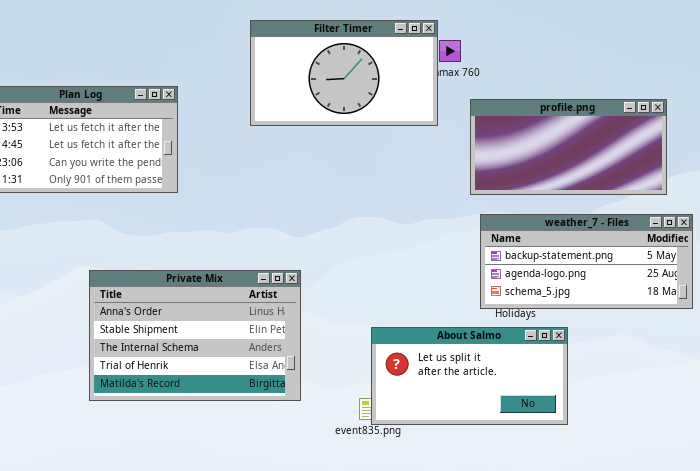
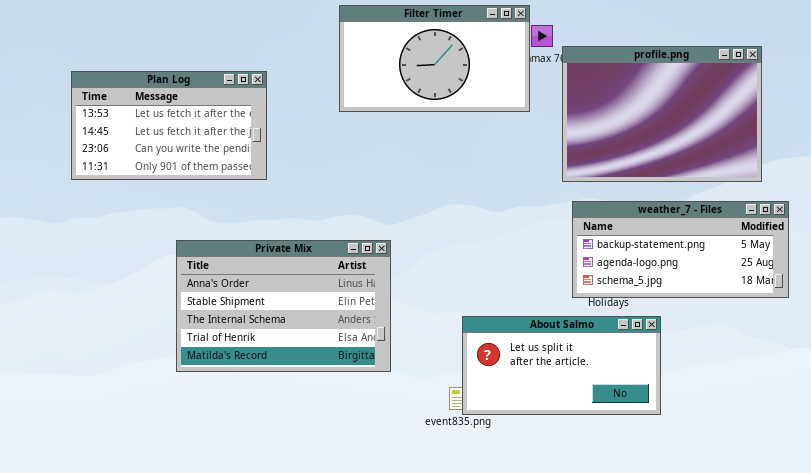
profile.png: [470,99,667,195] -> [562,46,762,182], resized
Private Mix: [89,270,301,401] -> [176,240,391,372], moved

